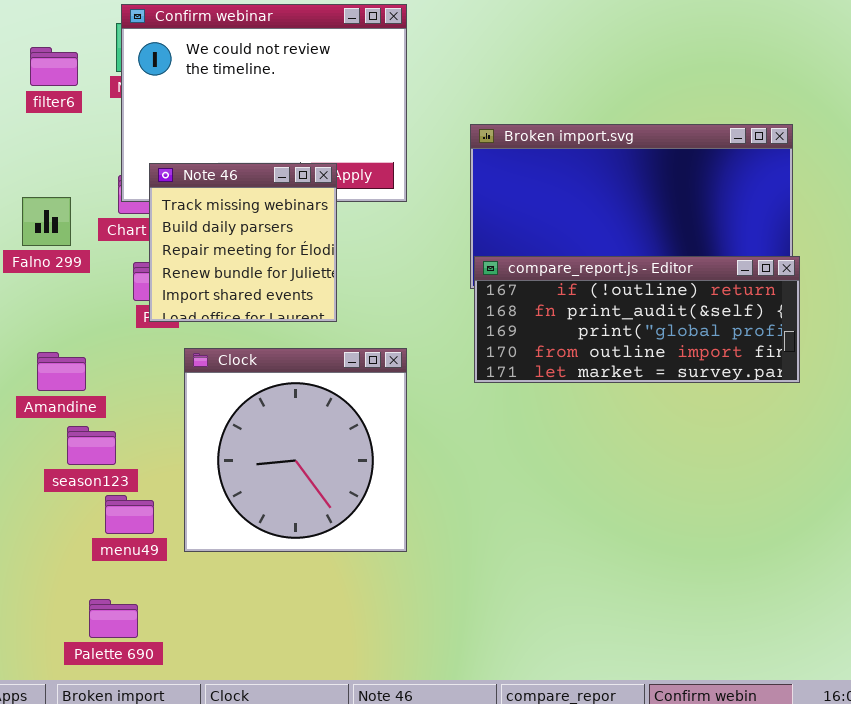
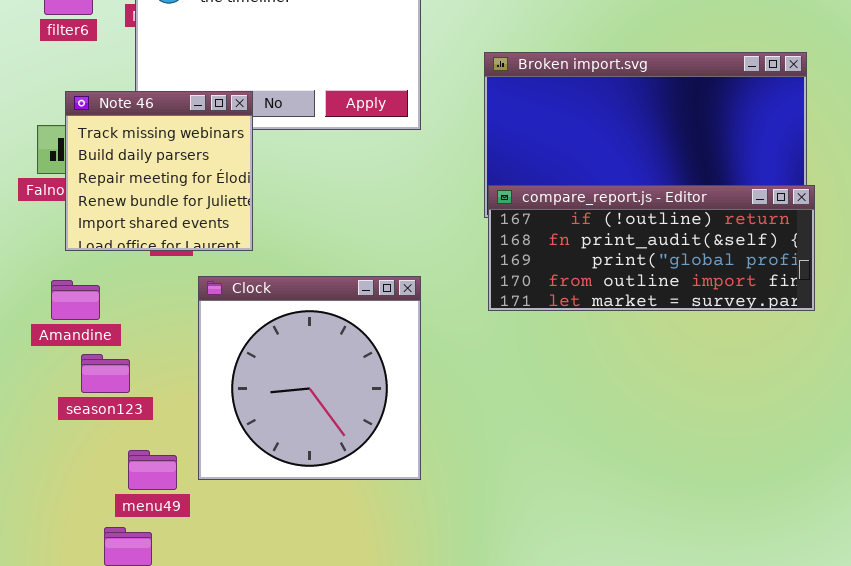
Note 46: [149,163,337,322] -> [65,91,253,251], moved
menu49: [105,495,154,534] -> [128,450,177,490], moved

